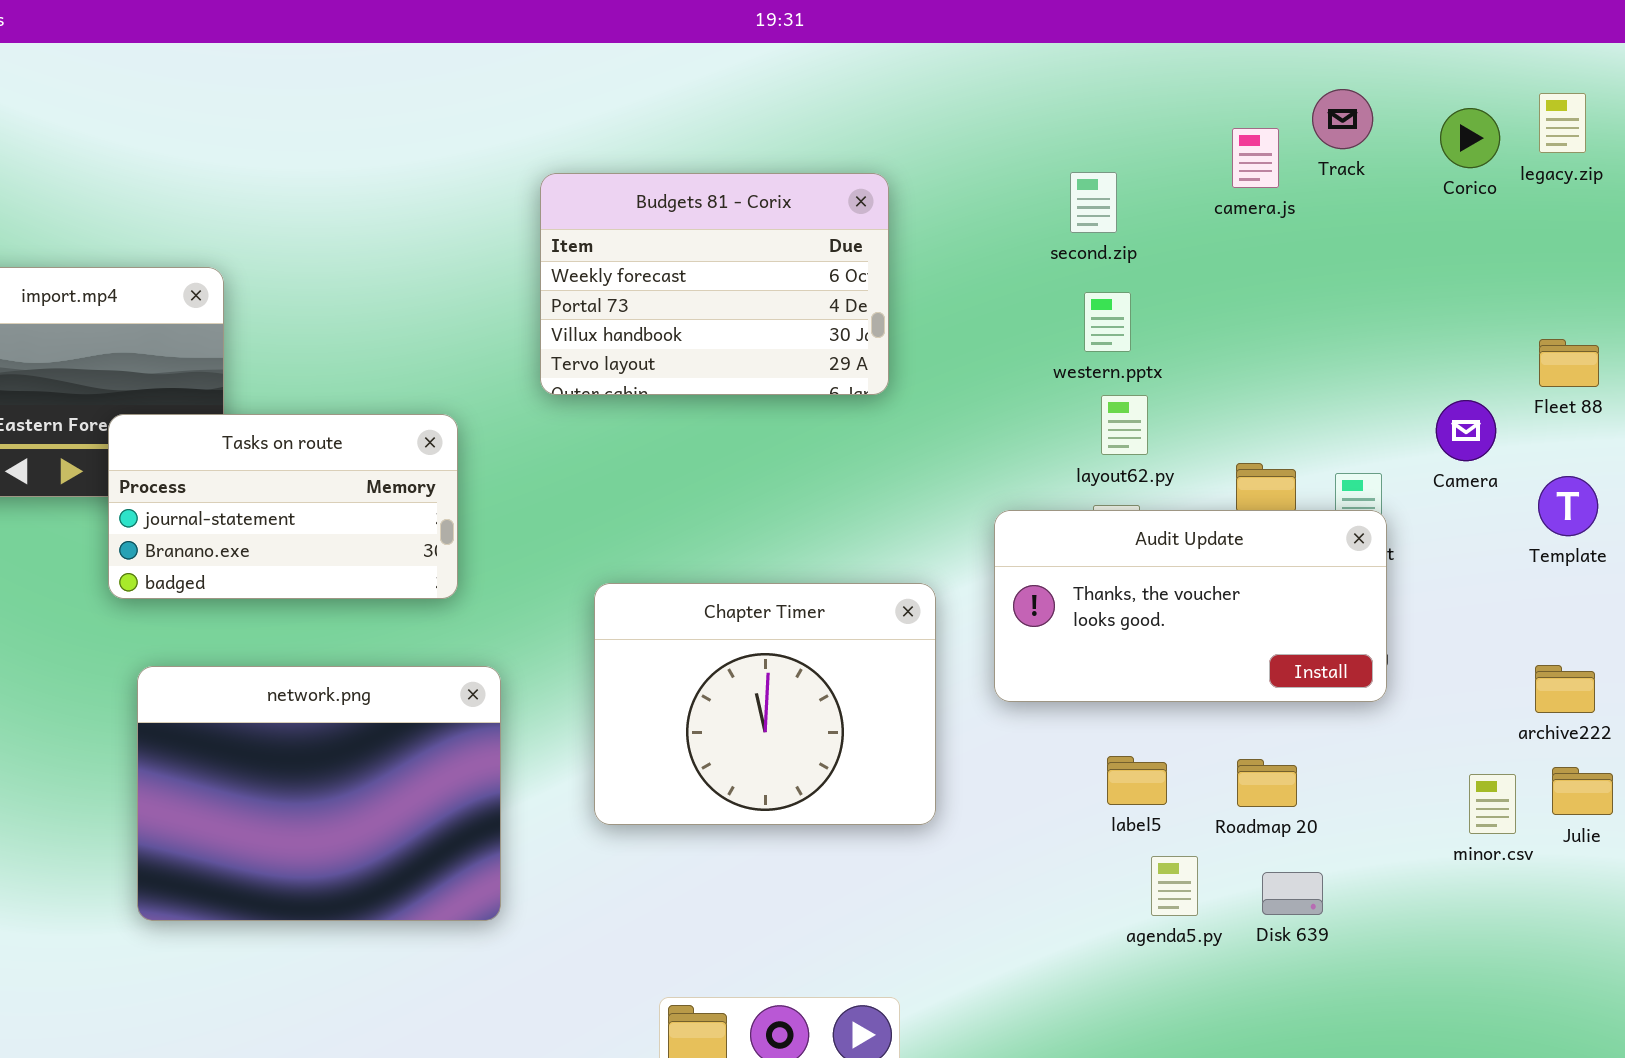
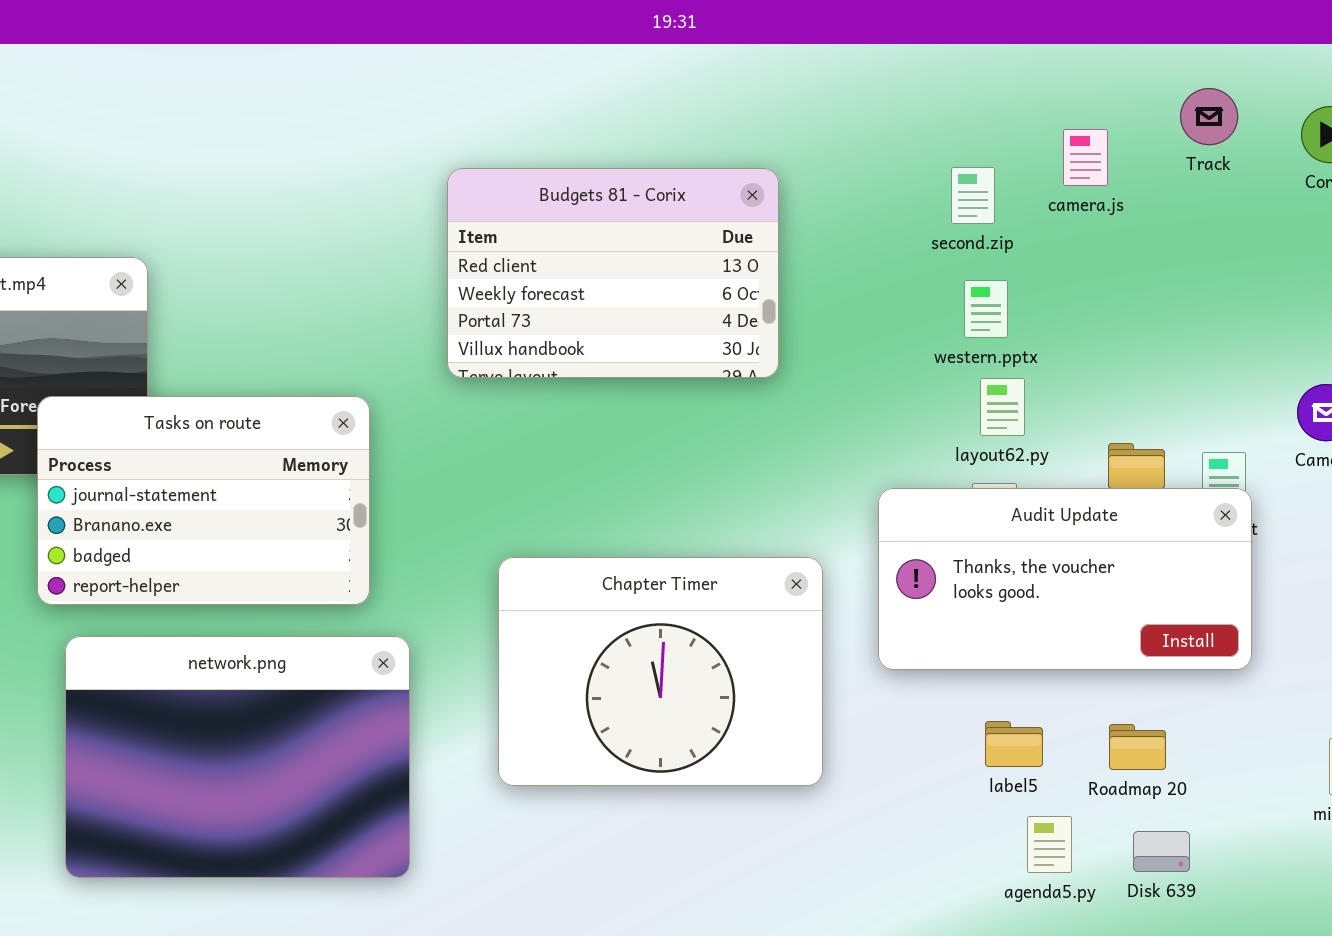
camera.js: [1232,128,1279,188] -> [1063,129,1108,186], moved
Budgets 81 - Corix: [540,173,889,395] -> [447,168,779,378], scrolled up 1 row
Tasks on route: [108,414,458,599] -> [37,396,370,605], resized

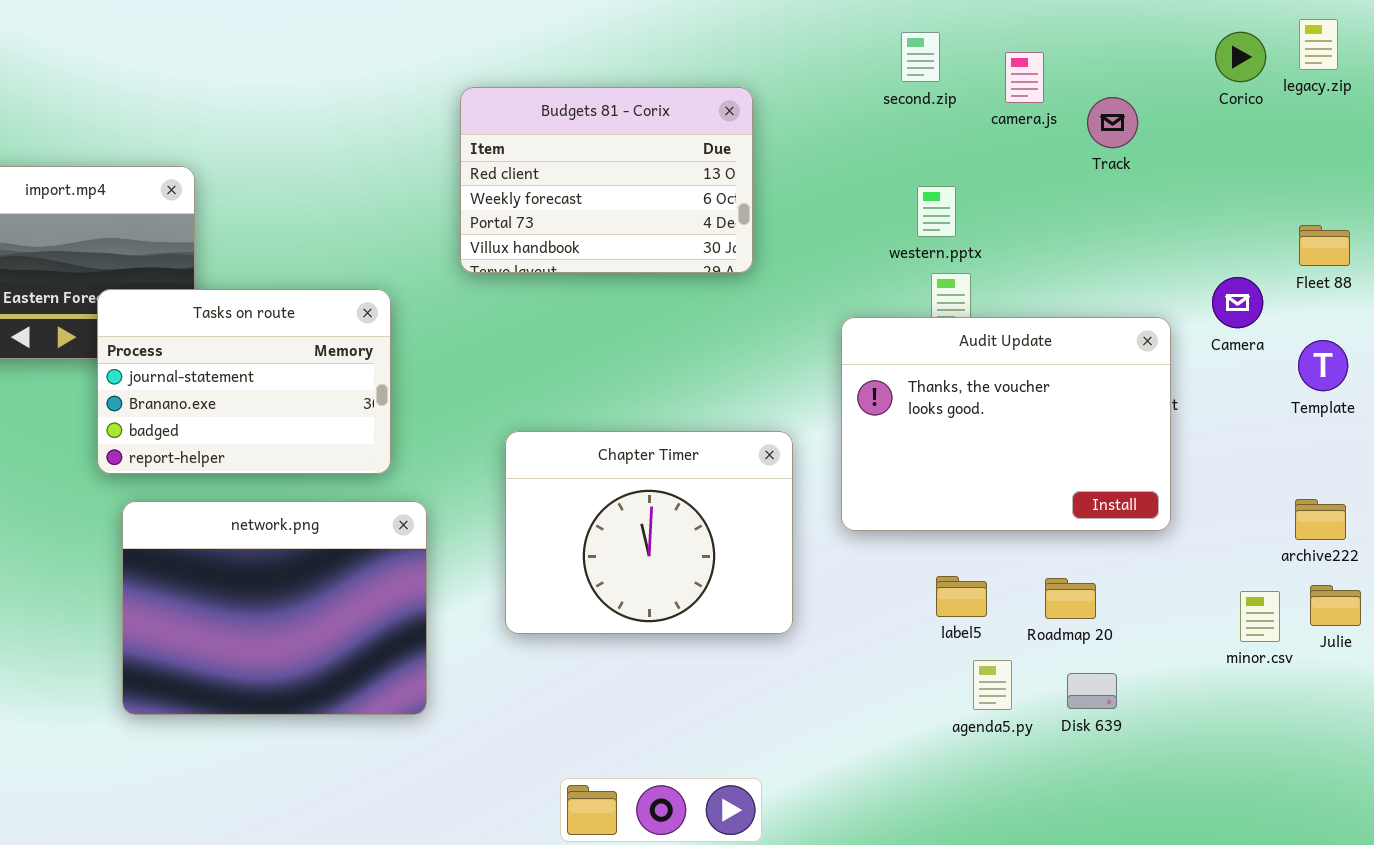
Track: [1180,88,1238,145] -> [1087,97,1138,148], moved
second.zip: [951,167,995,224] -> [901,32,940,82], moved
Audit Update: [878,488,1252,670] -> [841,317,1171,531], resized

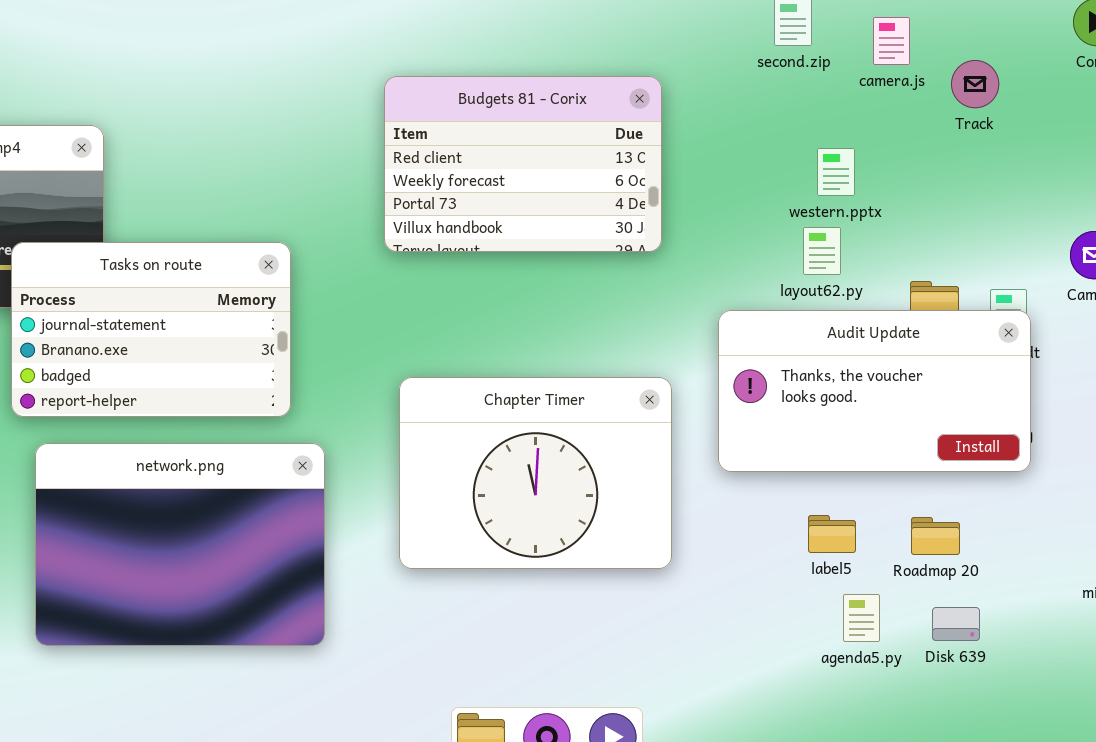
Budgets 81 - Corix: [460,87,753,273] -> [384,76,662,252], moved
western.pptx: [917,186,956,237] -> [817,148,855,196], moved
Audit Update: [841,317,1171,531] -> [718,310,1031,472], resized

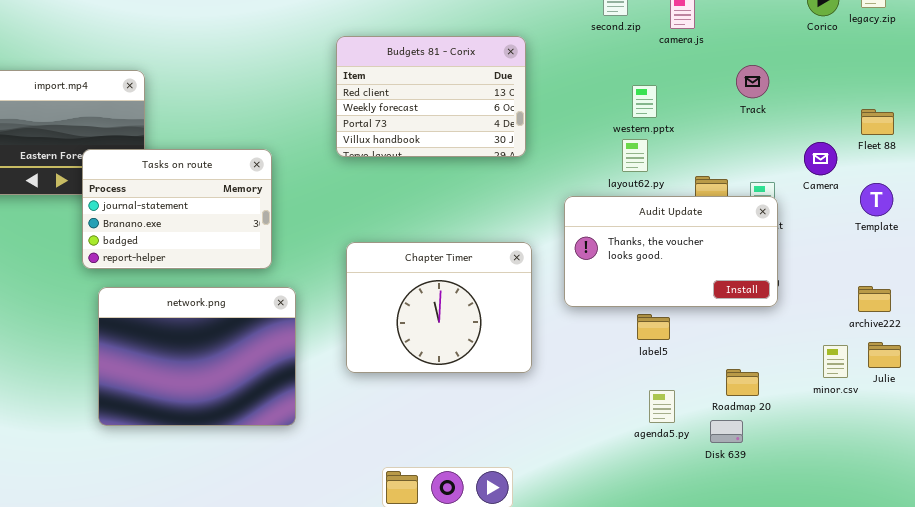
Track: [951,60,999,108] -> [736,65,769,98], moved
label5: [808,515,856,553] -> [637,314,670,340], moved
Roadmap 20: [911,517,960,555] -> [726,369,759,396], moved
Disk 639: [932,607,980,641] -> [710,420,743,443], moved

